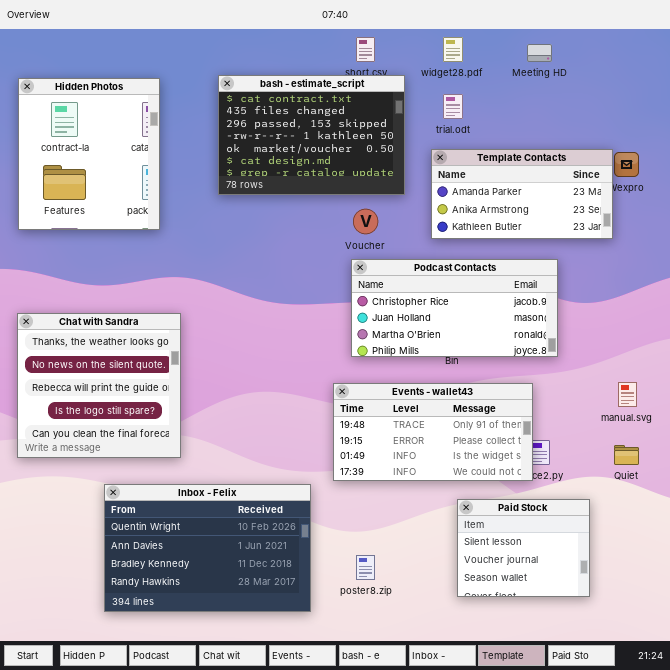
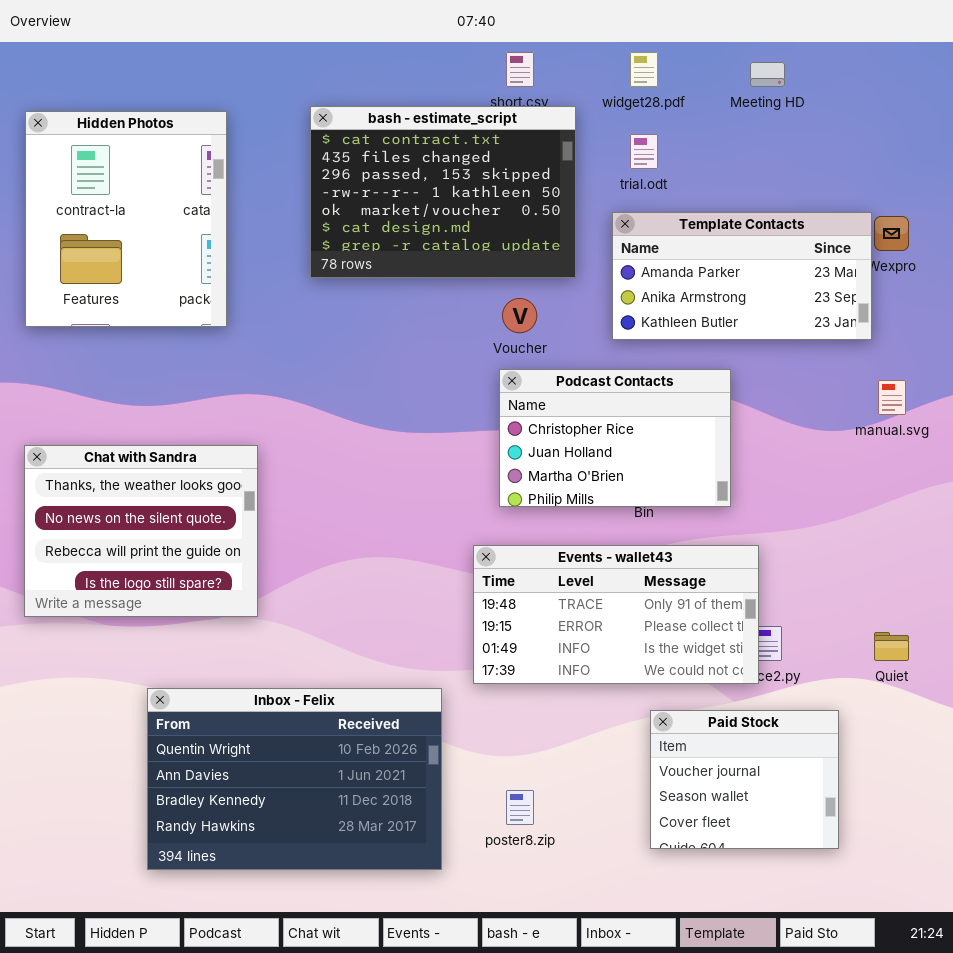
Podcast Contacts: [351,259,558,357] -> [499,369,731,507], resized
Chat with Sandra: [17,313,181,458] -> [24,445,258,617], resized
manual.svg: [618,382,637,407] -> [878,380,906,415], moved
Paid Stock: [457,499,590,597] -> [650,710,839,849], scrolled down 1 row

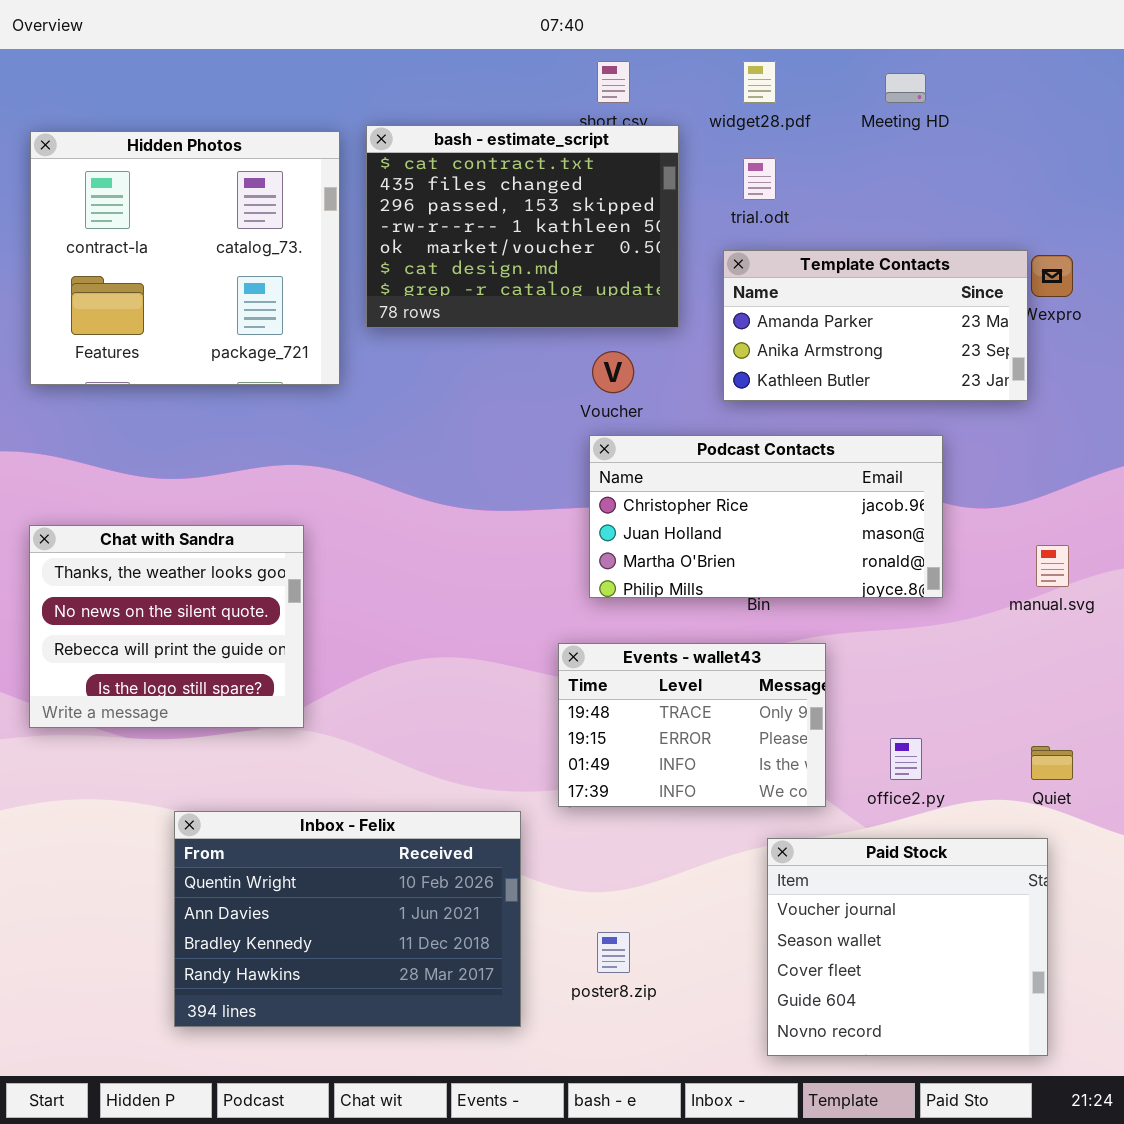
Hidden Photos: [25,111,227,327] -> [30,131,340,385], resized
Podcast Contacts: [499,369,731,507] -> [589,435,943,598], resized
manual.svg: [878,380,906,415] -> [1036,545,1069,587], moved
Events - wallet43: [473,545,759,684] -> [558,643,826,807], resized
Paid Stock: [650,710,839,849] -> [767,838,1048,1056], resized

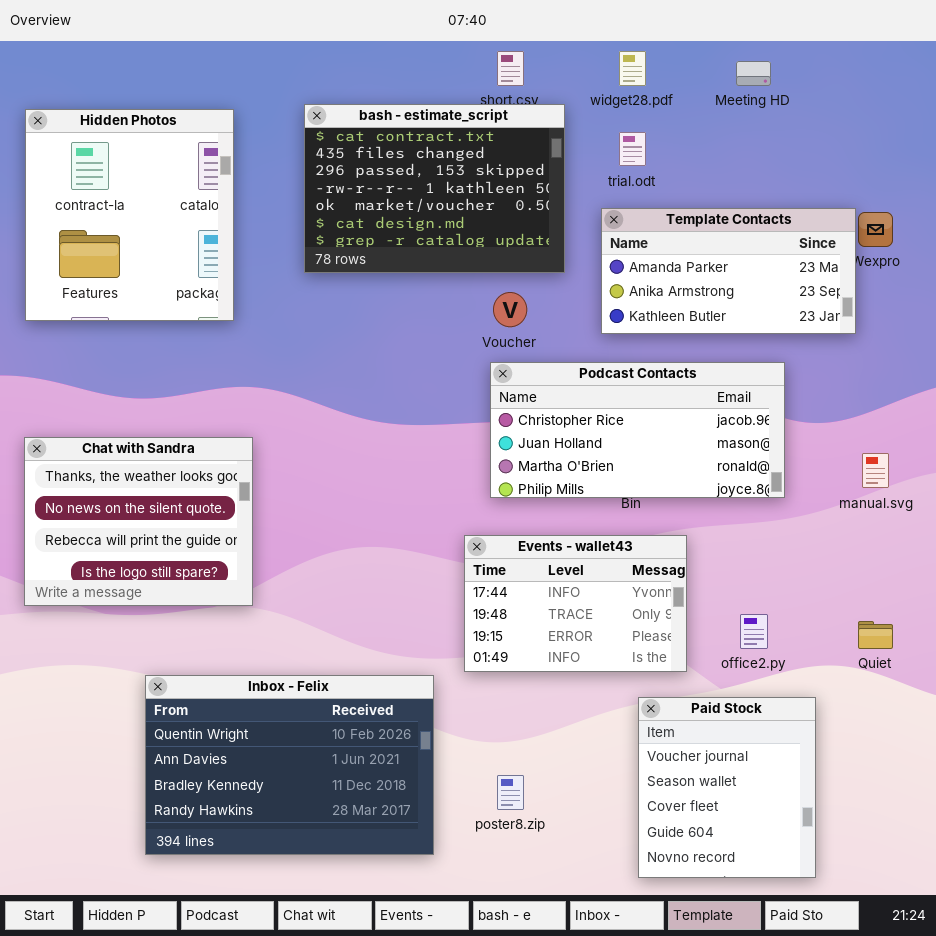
Hidden Photos: [30,131,340,385] -> [25,109,234,321], resized
Events - wallet43: [558,643,826,807] -> [464,535,687,672], scrolled up 1 row
Paid Stock: [767,838,1048,1056] -> [638,697,816,878], resized

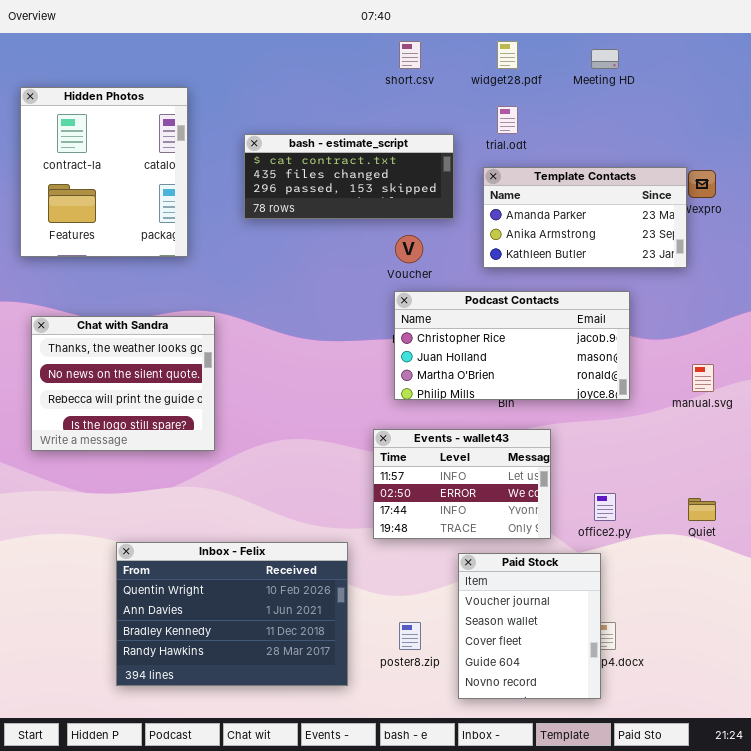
bash - estimate_script: [304,104,565,273] -> [244,134,454,219], resized
Chat with Sandra: [24,437,253,606] -> [31,316,215,451], moved
Events - wallet43: [464,535,687,672] -> [373,429,551,539], scrolled up 2 rows
Paid Stock: [638,697,816,878] -> [458,553,601,699], moved

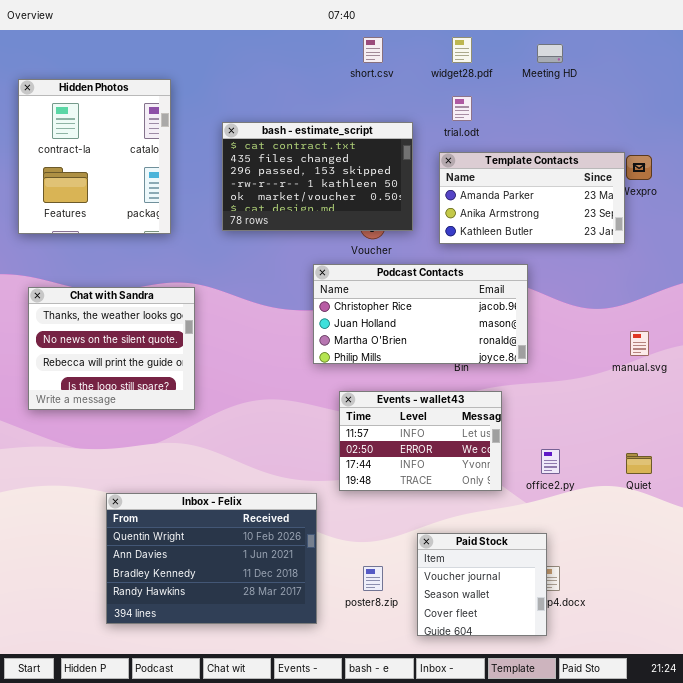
bash - estimate_script: [244,134,454,219] -> [222,122,413,231], resized
Podcast Contacts: [394,291,630,400] -> [313,264,528,364], moved
Paid Stock: [458,553,601,699] -> [417,533,547,636], resized

